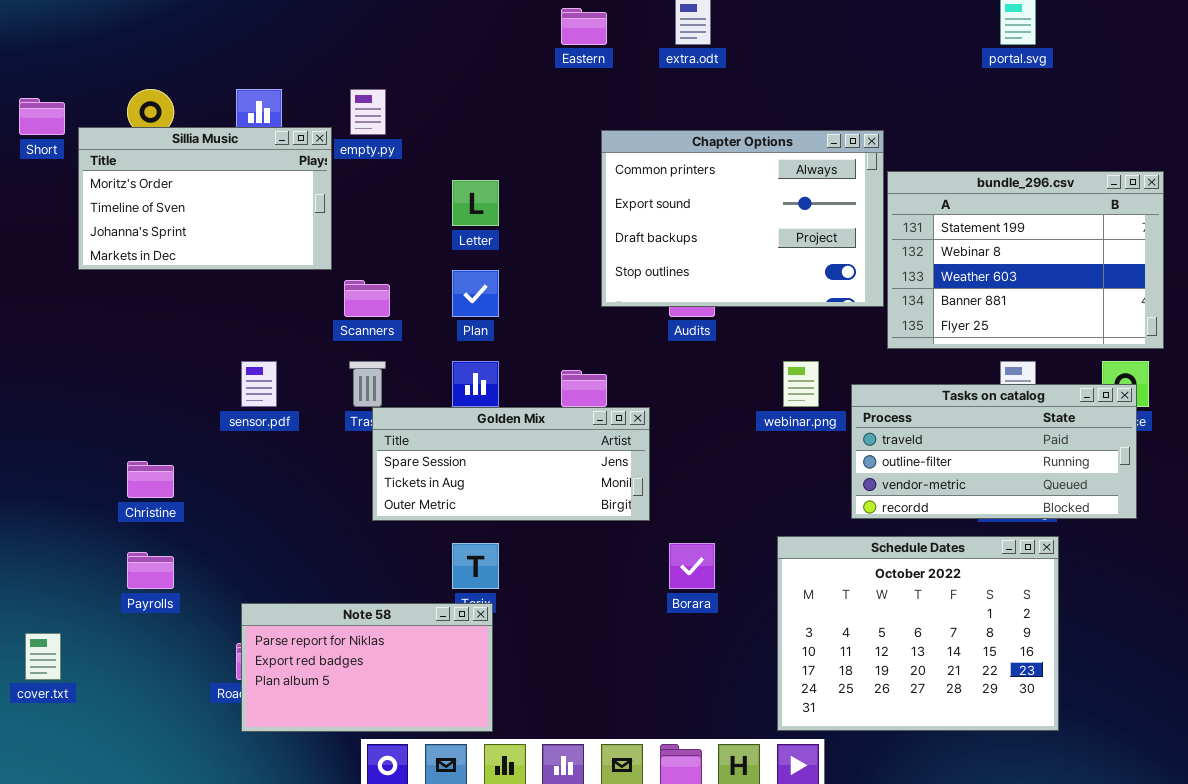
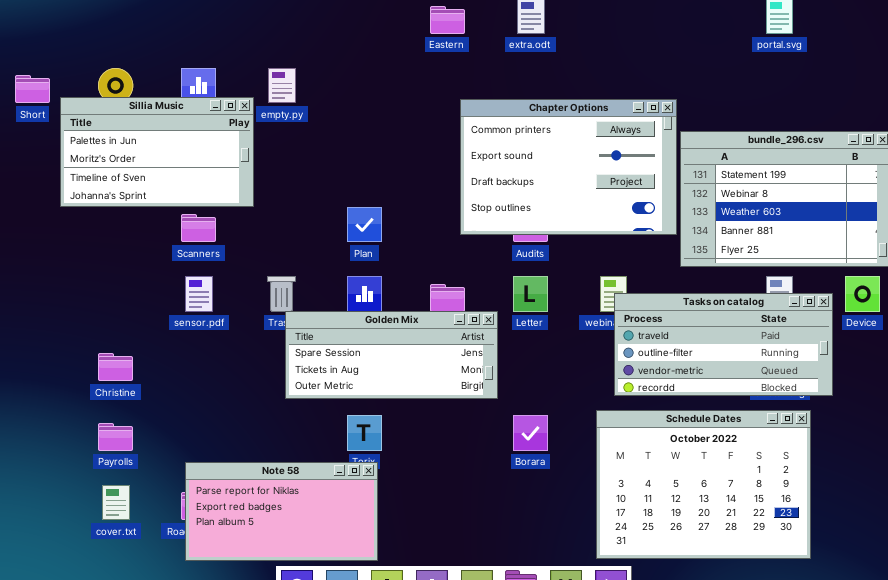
Sillia Music: [78,127,332,270] -> [60,97,254,207], scrolled up 1 row
Letter: [452,180,499,226] -> [513,276,548,312], moved
Scanners: [344,280,390,317] -> [181,214,216,242], moved
Tasks on catalog: [851,384,1137,519] -> [614,293,833,396], moved
cover.txt: [25,633,61,680] -> [102,485,130,520], moved

